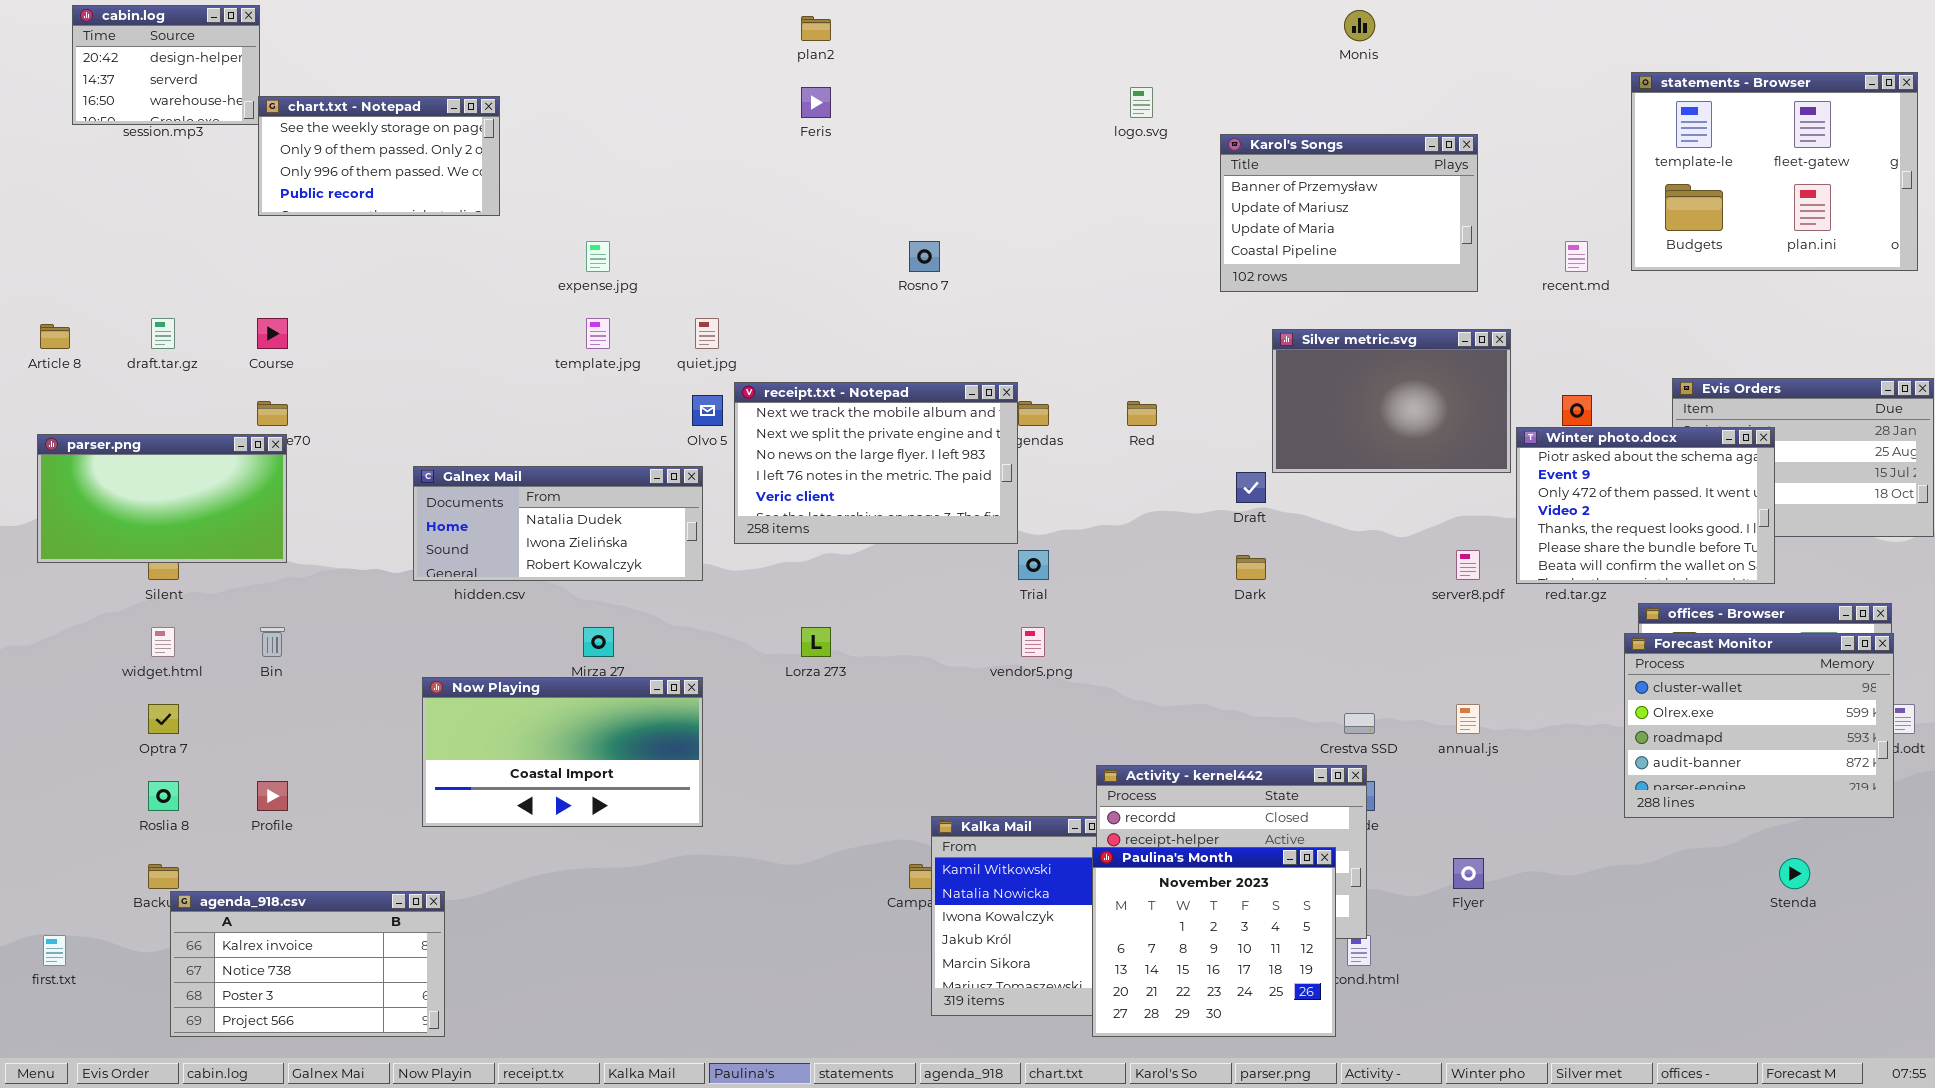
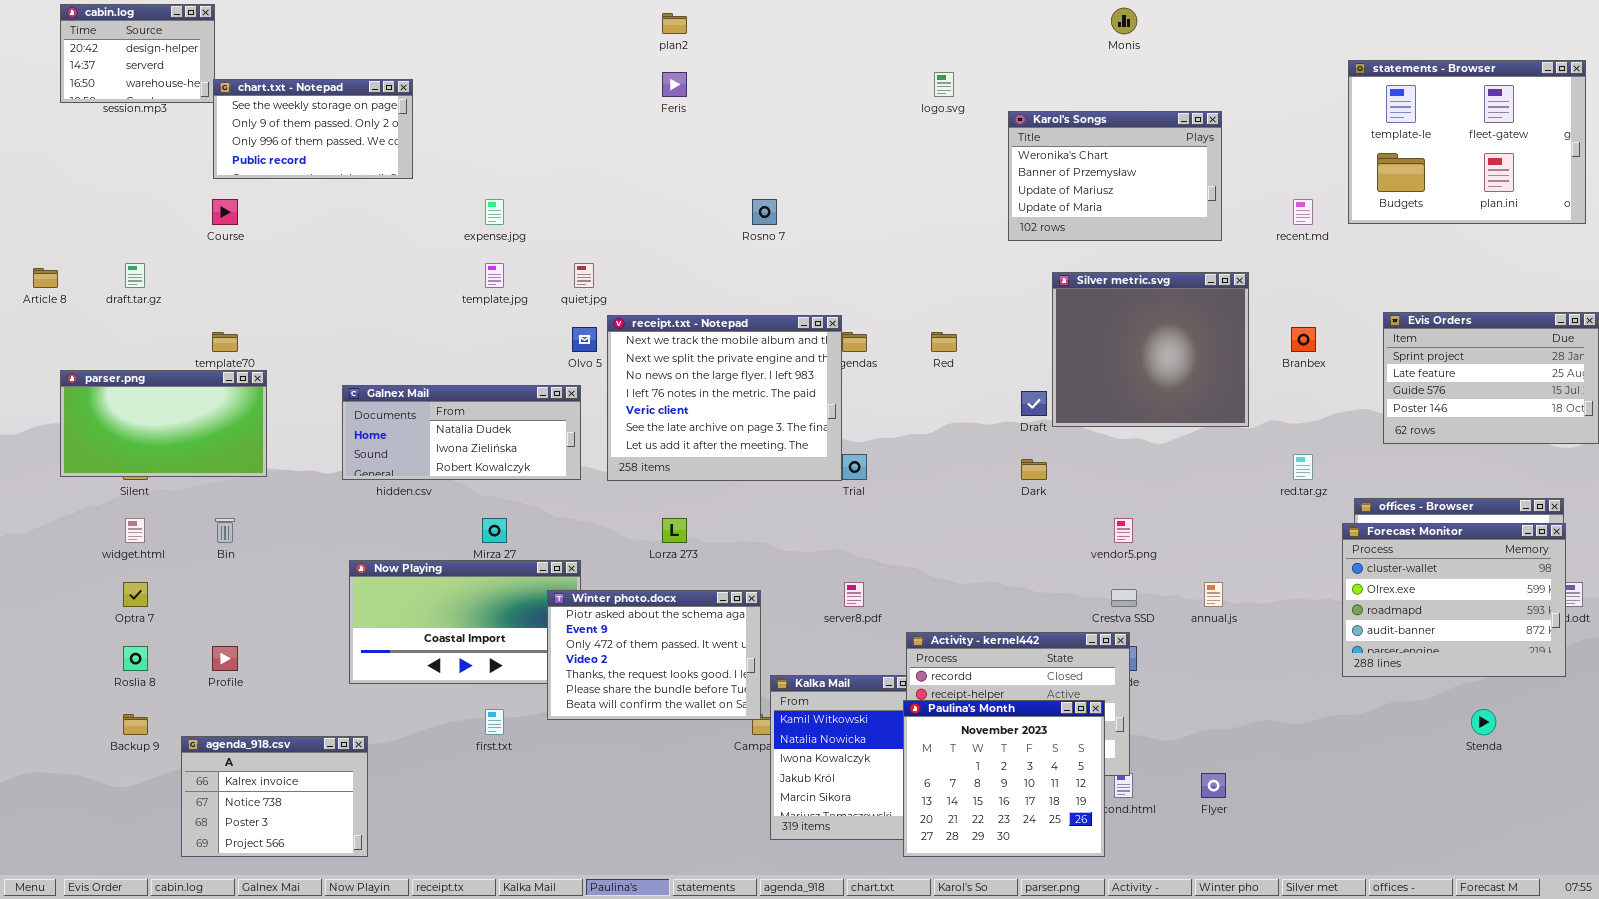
Karol's Songs: [1220,134,1478,292] -> [1008,111,1222,241], scrolled up 1 row
Course: [257,318,288,349] -> [212,199,238,225], moved
Silver metric.svg: [1272,329,1511,473] -> [1052,272,1249,427], resized
receipt.txt - Notepad: [734,382,1018,544] -> [607,315,842,481], resized
Winter photo.docx: [1516,427,1775,584] -> [547,590,761,720], moved
parser.png: [37,434,287,563] -> [60,370,267,477], moved
server8.pdf: [1456,550,1480,580] -> [844,582,864,607], moved
vendor5.png: [1021,627,1045,657] -> [1114,518,1133,543], moved
Flyer: [1453,858,1484,889] -> [1201,773,1226,798], moved
agenda_918.csv: [170,891,445,1037] -> [181,736,368,857], resized
first.txt: [43,935,66,966] -> [485,709,504,735], moved

